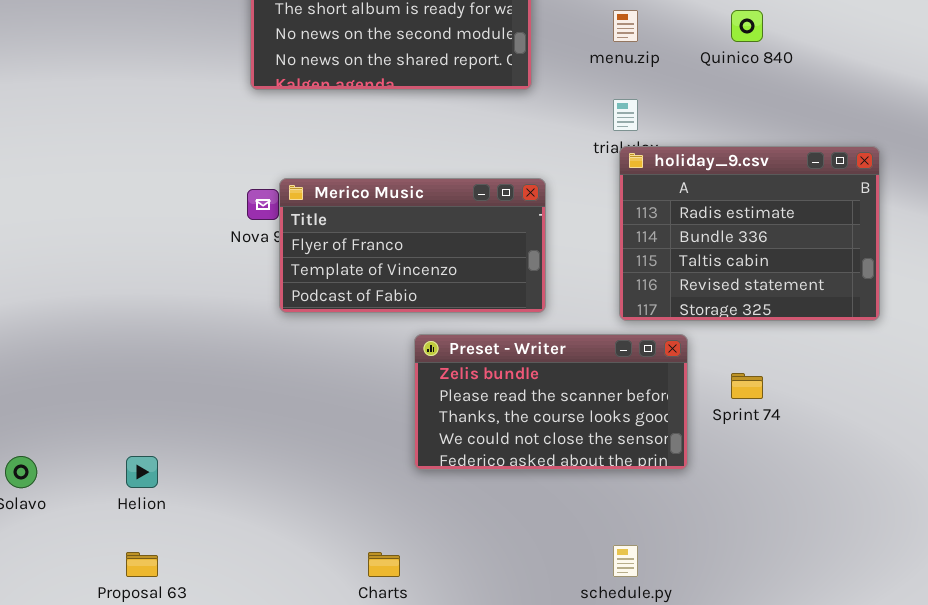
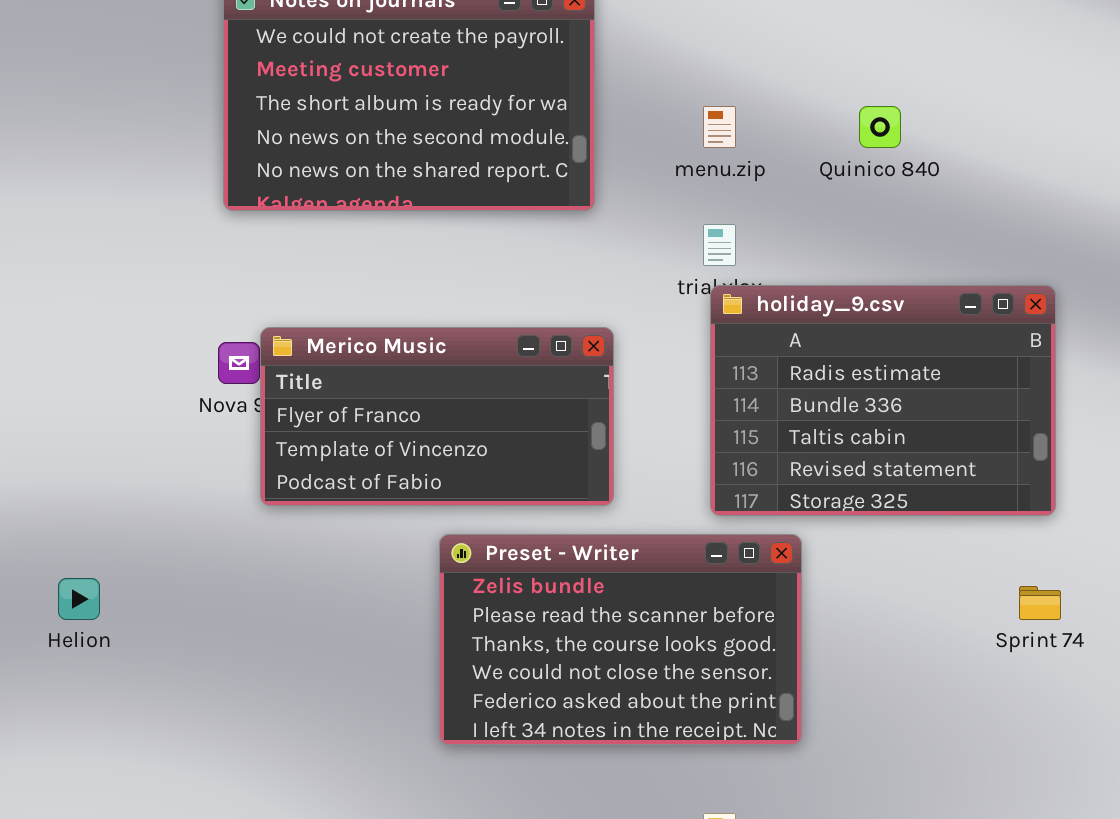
Preset - Writer: [414,334,688,470] -> [439,534,802,745], resized
Sprint 74: [731,373,763,399] -> [1019,586,1061,620], moved
Helion: [126,456,158,488] -> [58,578,100,620], moved

